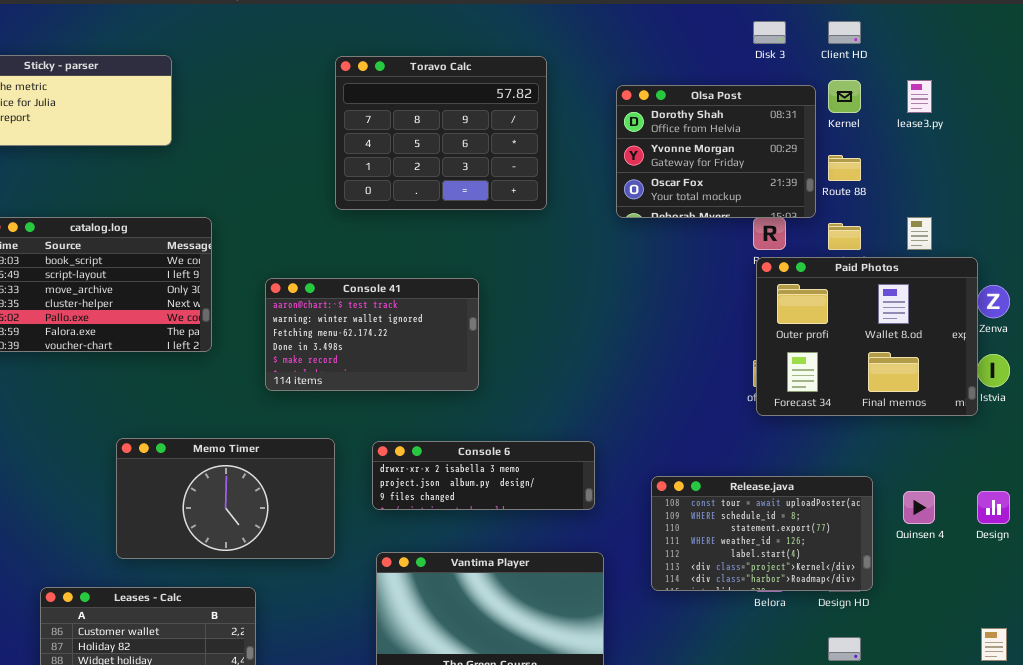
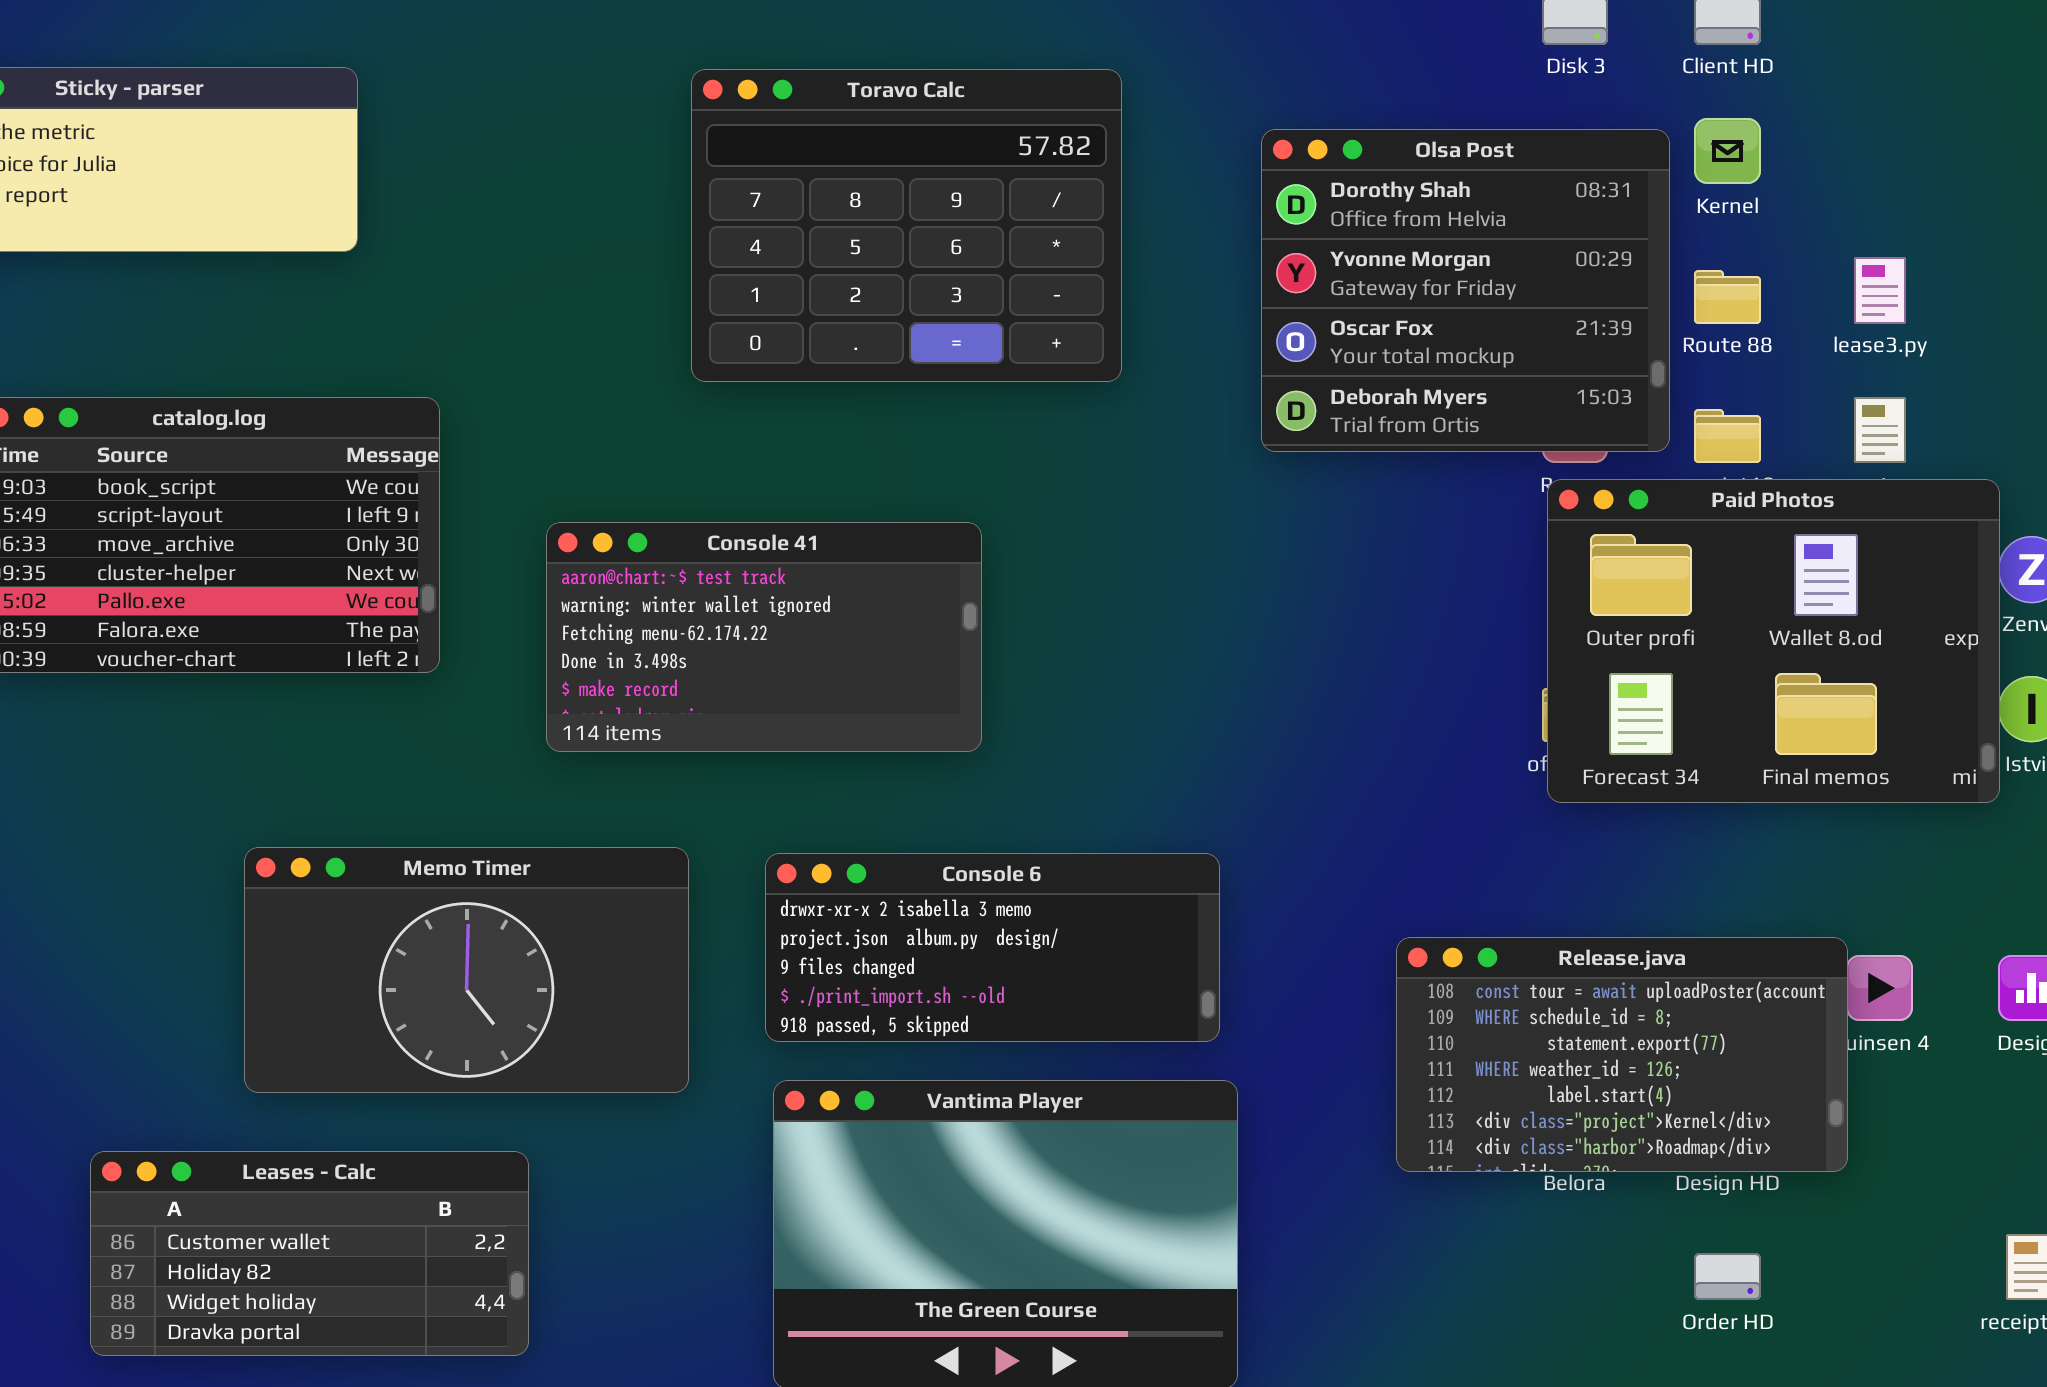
lease3.py: [907,80,932,113] -> [1854,257,1906,324], moved
Olsa Post: [616,85,816,218] -> [1261,129,1670,452], resized
Console 6: [372,441,595,510] -> [765,853,1220,1042], resized
Release.java: [651,476,873,591] -> [1396,937,1848,1172], moved

